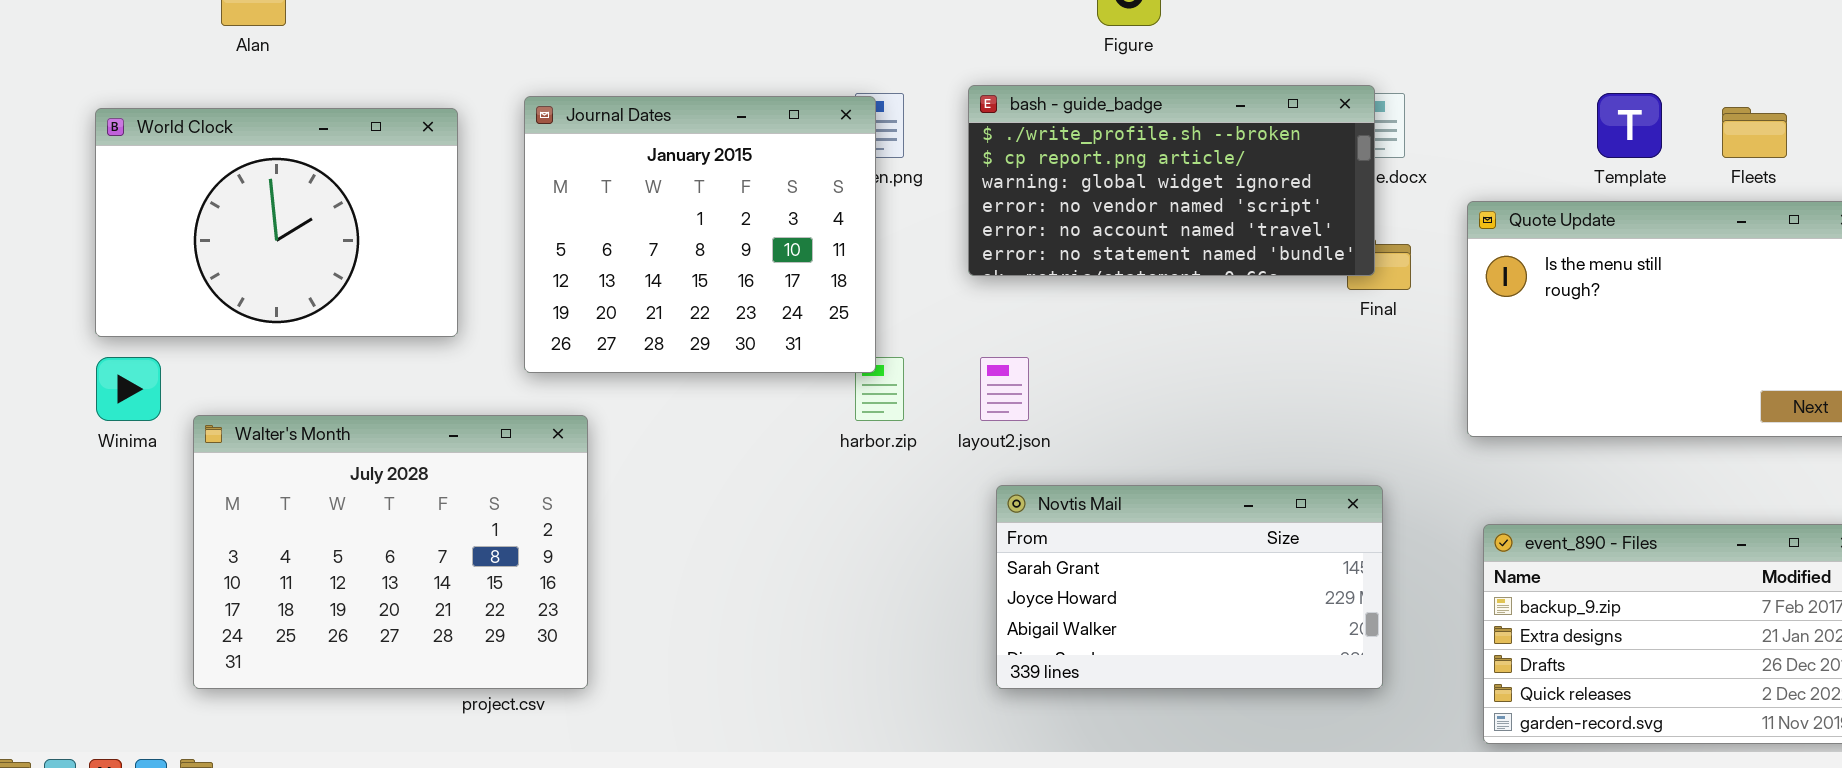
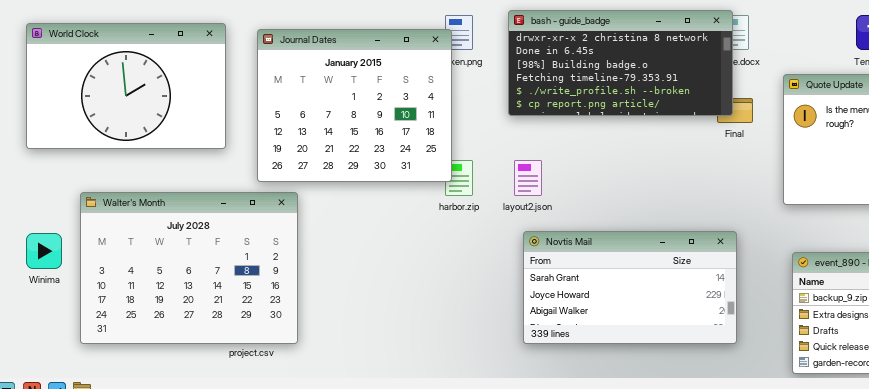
bash - guide_badge: [968,85,1375,276] -> [508,10,733,116], scrolled up 4 rows
Journal Dates: [524,96,876,373] -> [257,29,452,182], moved
Winima: [96,357,161,421] -> [26,233,62,269], moved

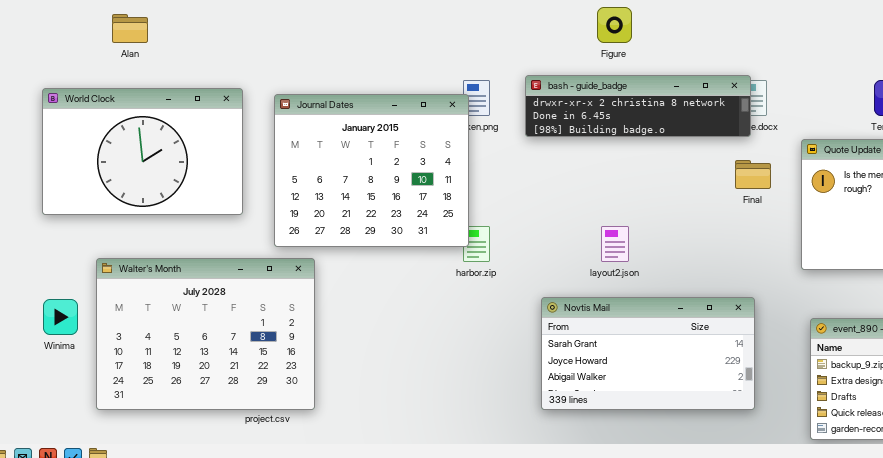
bash - guide_badge: [508,10,733,116] -> [525,75,751,137], resized
layout2.json: [514,160,542,196] -> [601,226,629,262], moved

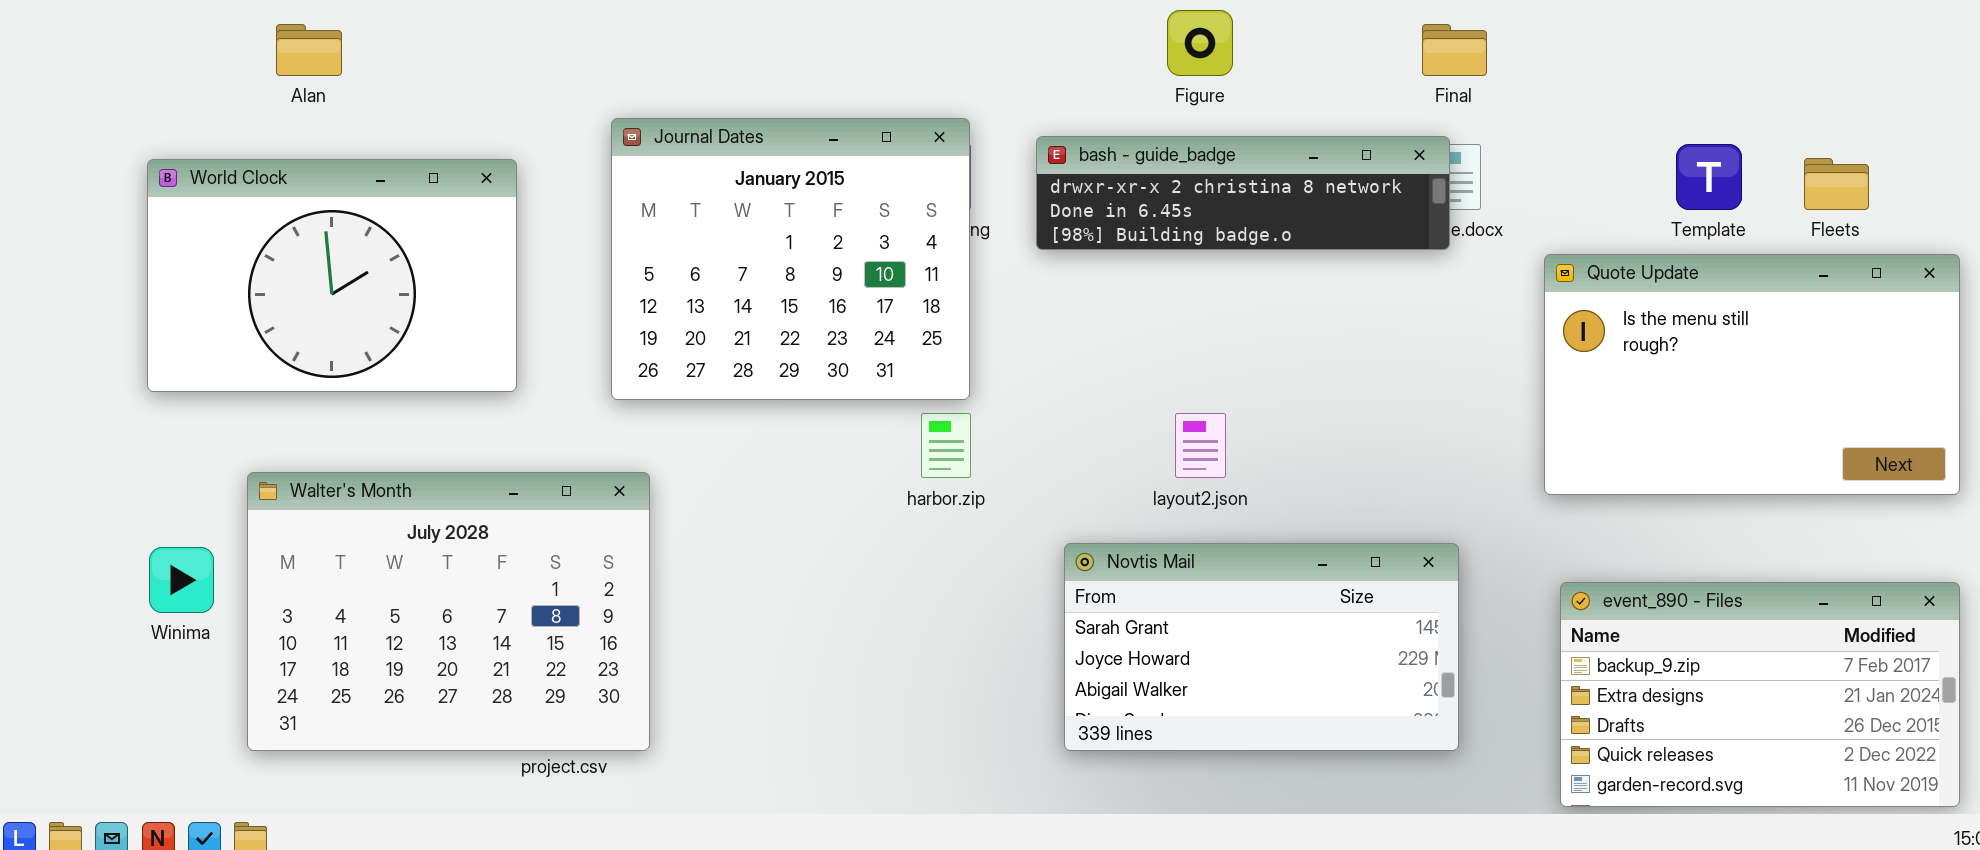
Journal Dates: [274,94,469,247] -> [611,118,970,400], moved
Final: [735,160,771,189] -> [1422,24,1487,76], moved

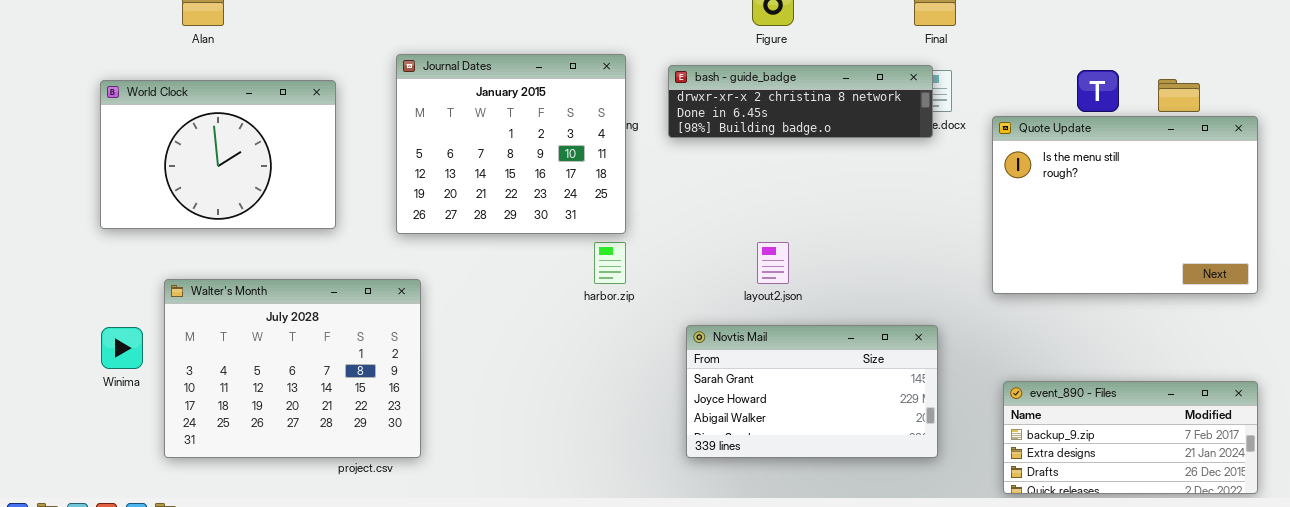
Quote Update: [1544,254,1960,495] -> [992,116,1258,294], resized
event_890 - Files: [1560,582,1960,807] -> [1003,381,1258,494], resized

